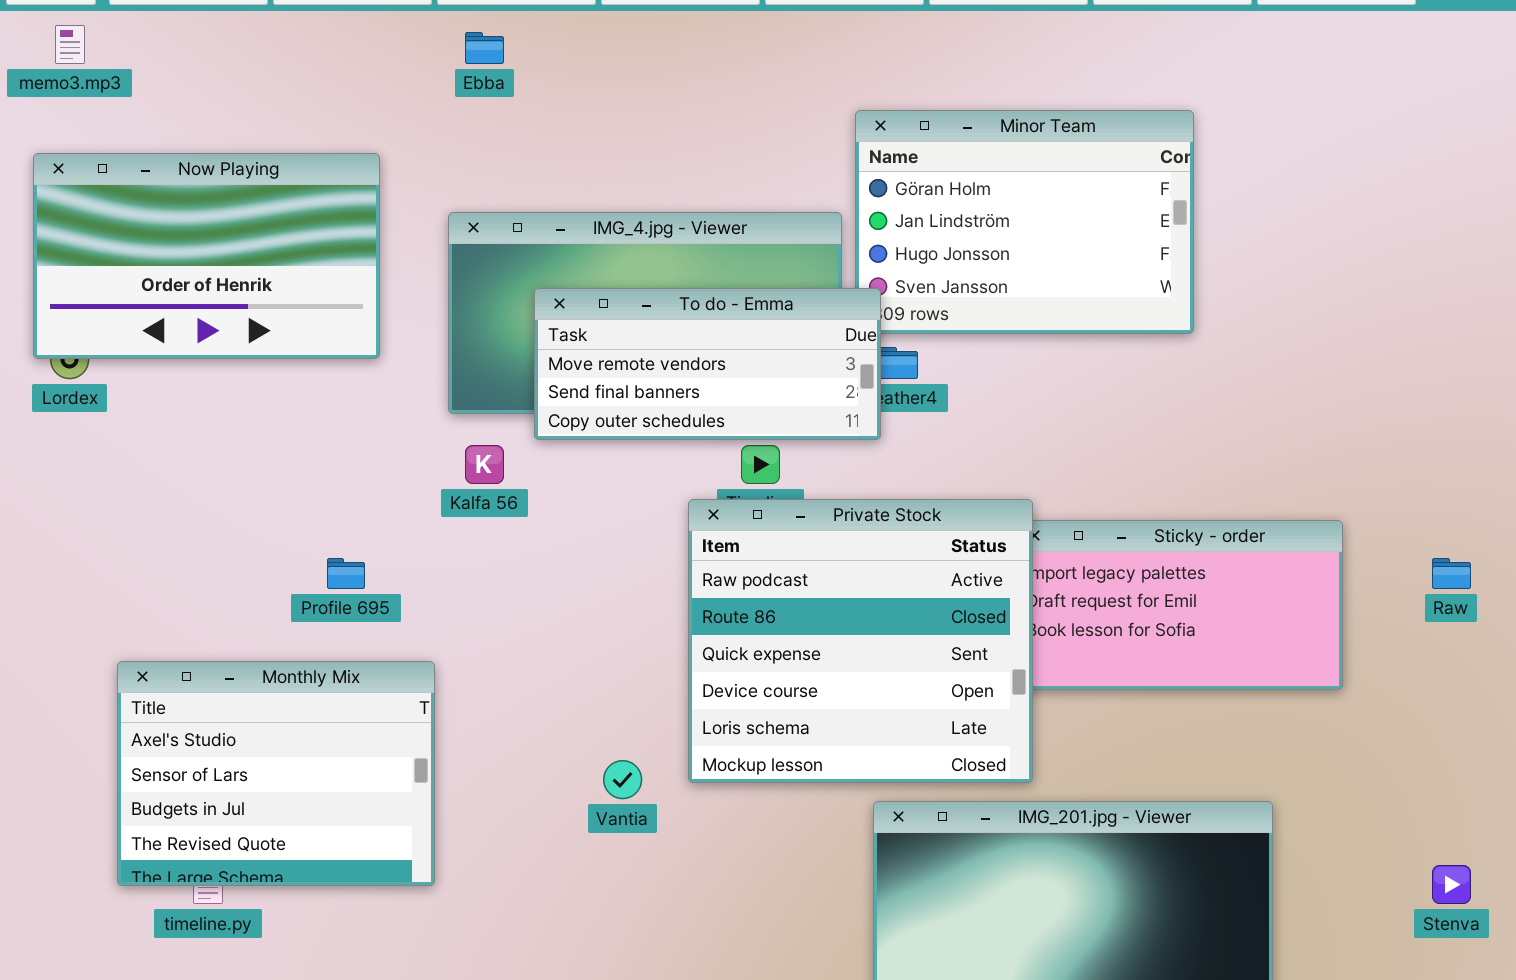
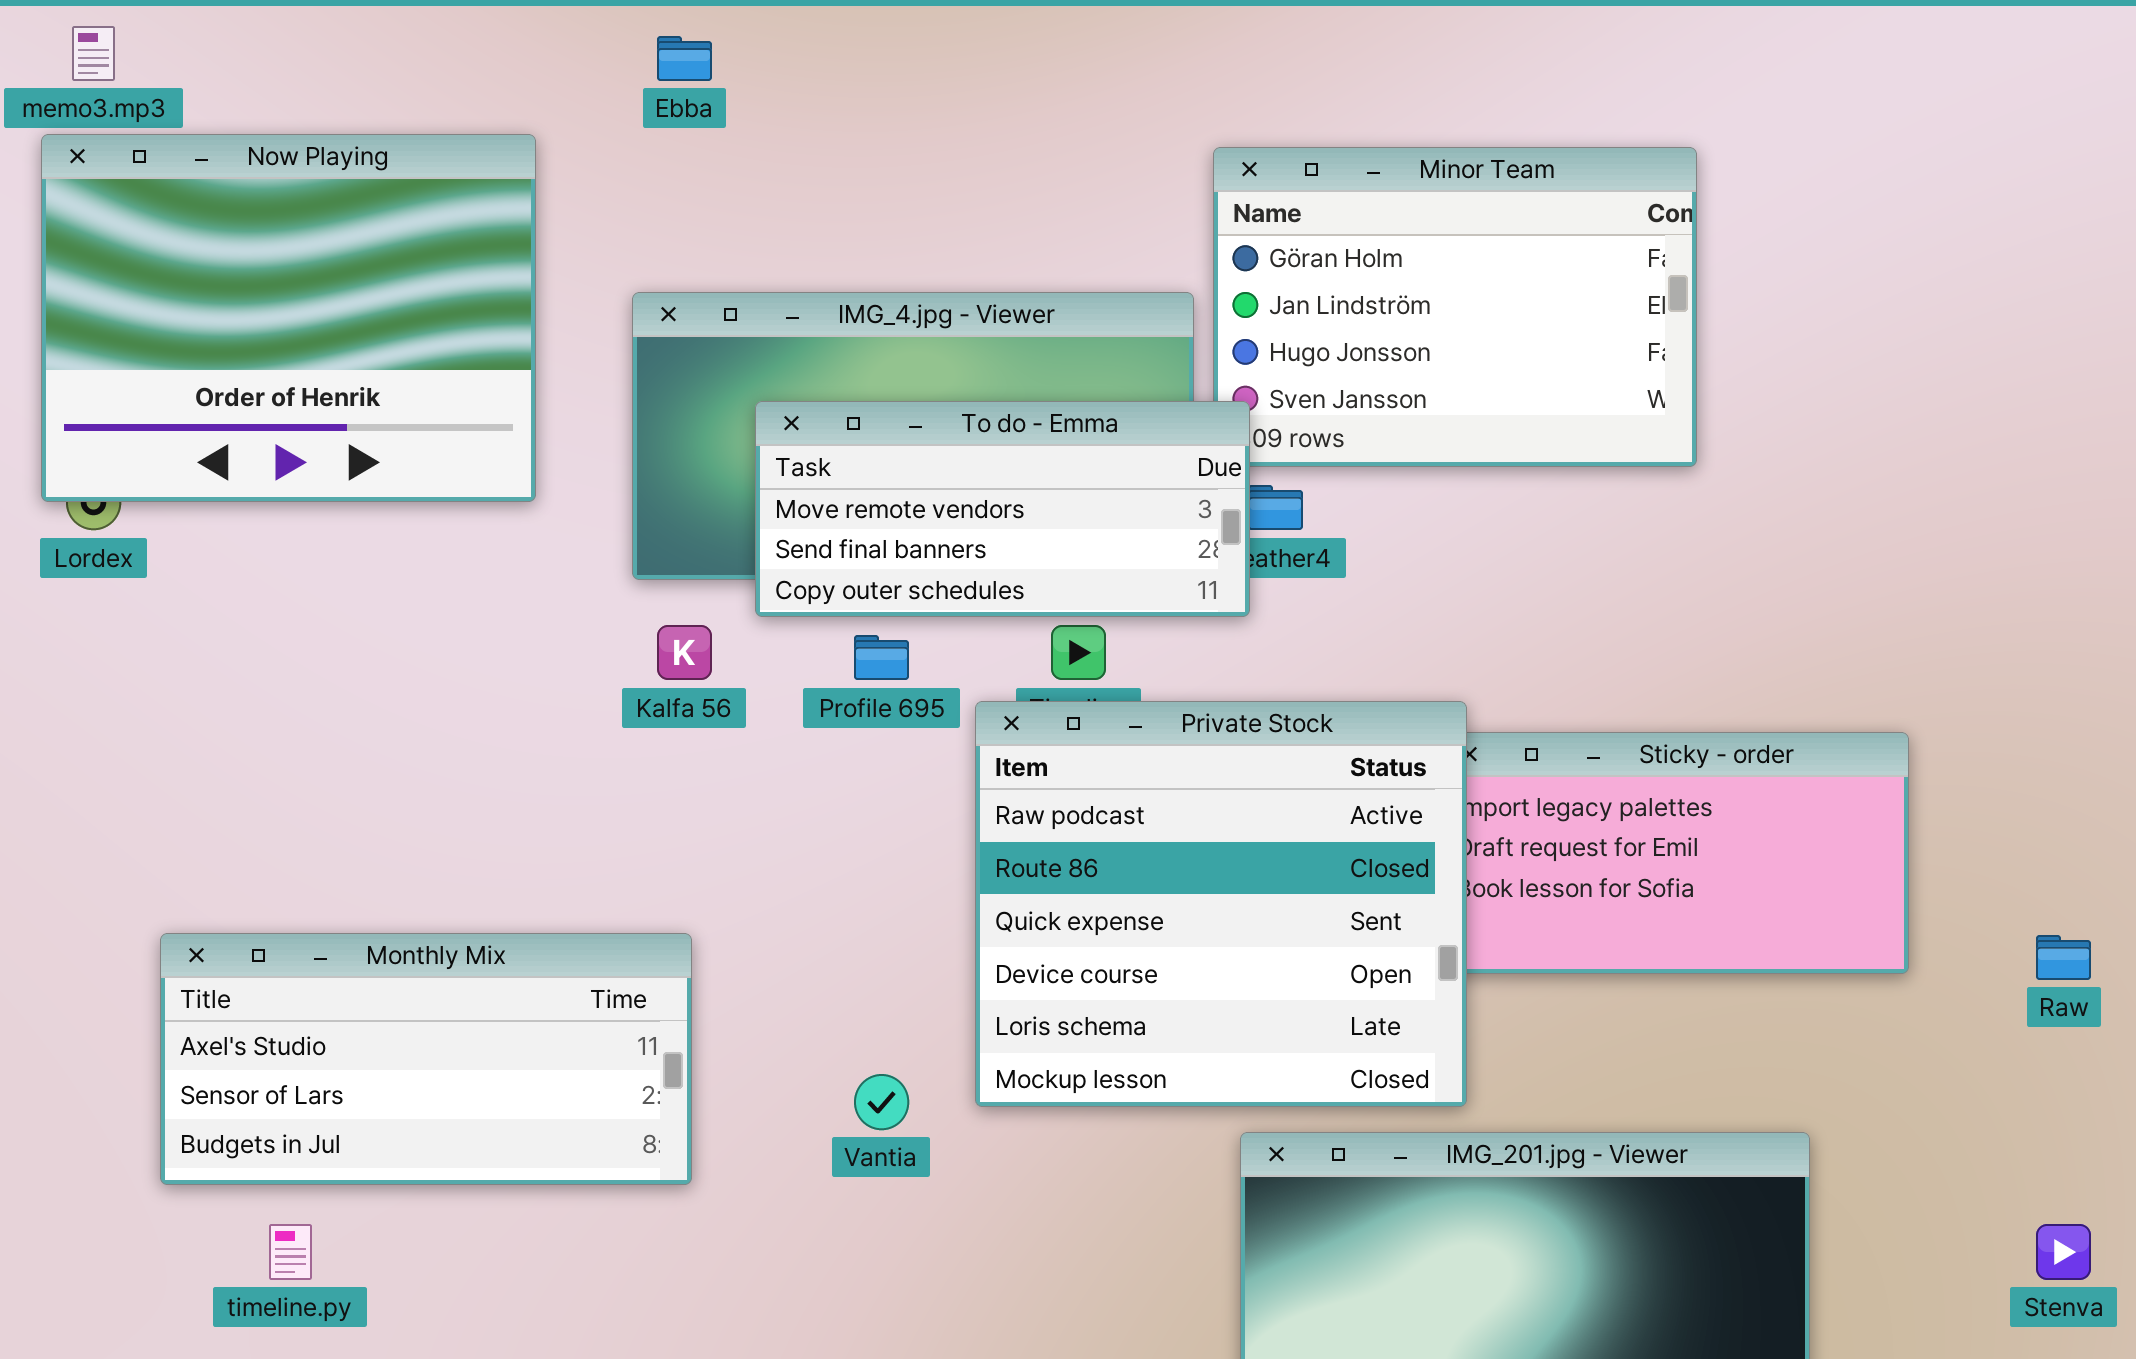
Now Playing: [33,153,380,359] -> [41,134,536,502], resized
Profile 695: [327,558,365,589] -> [854,635,909,680], moved
Raw: [1432,558,1471,589] -> [2036,935,2091,980], moved
Monthly Mix: [117,661,435,886] -> [160,933,692,1185], resized

